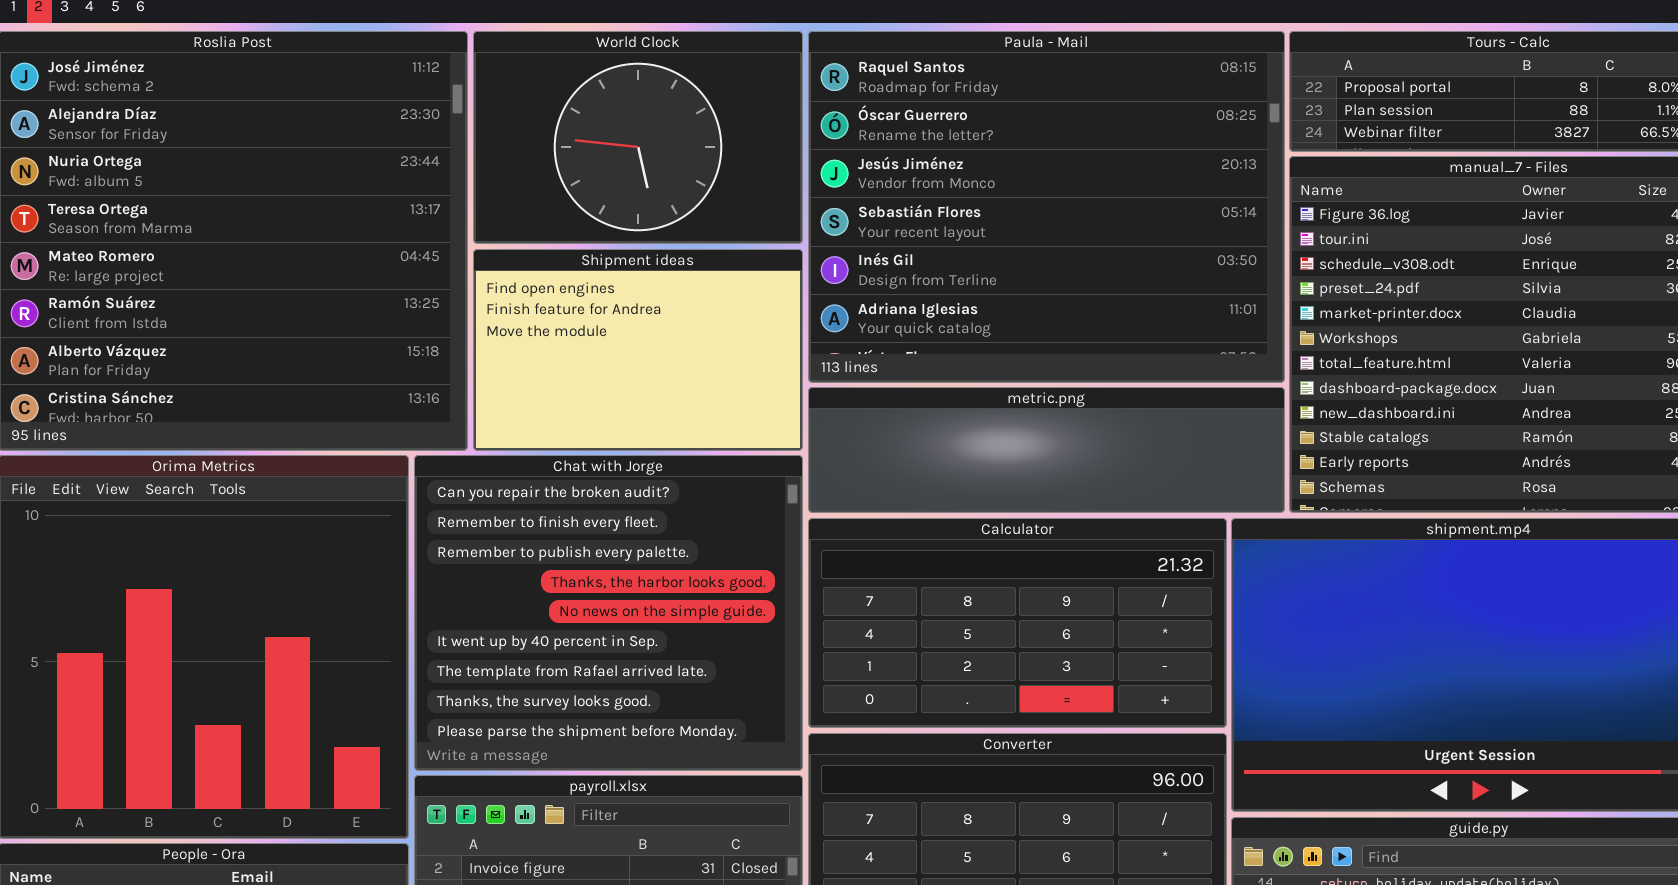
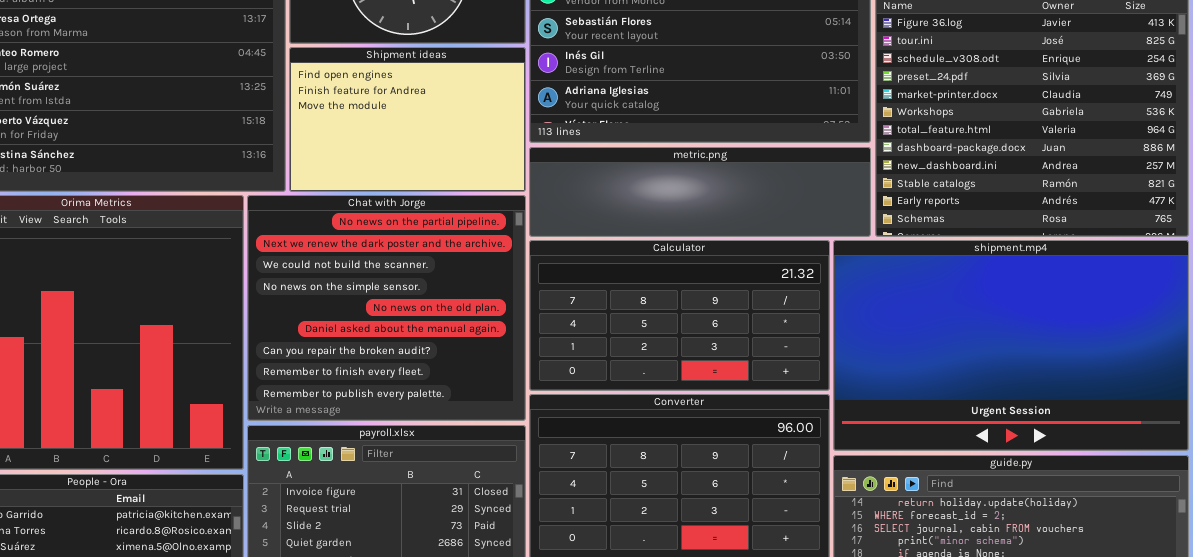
Chat with Jorge: [414,455,803,771] -> [247,195,526,421], scrolled up 6 rows

